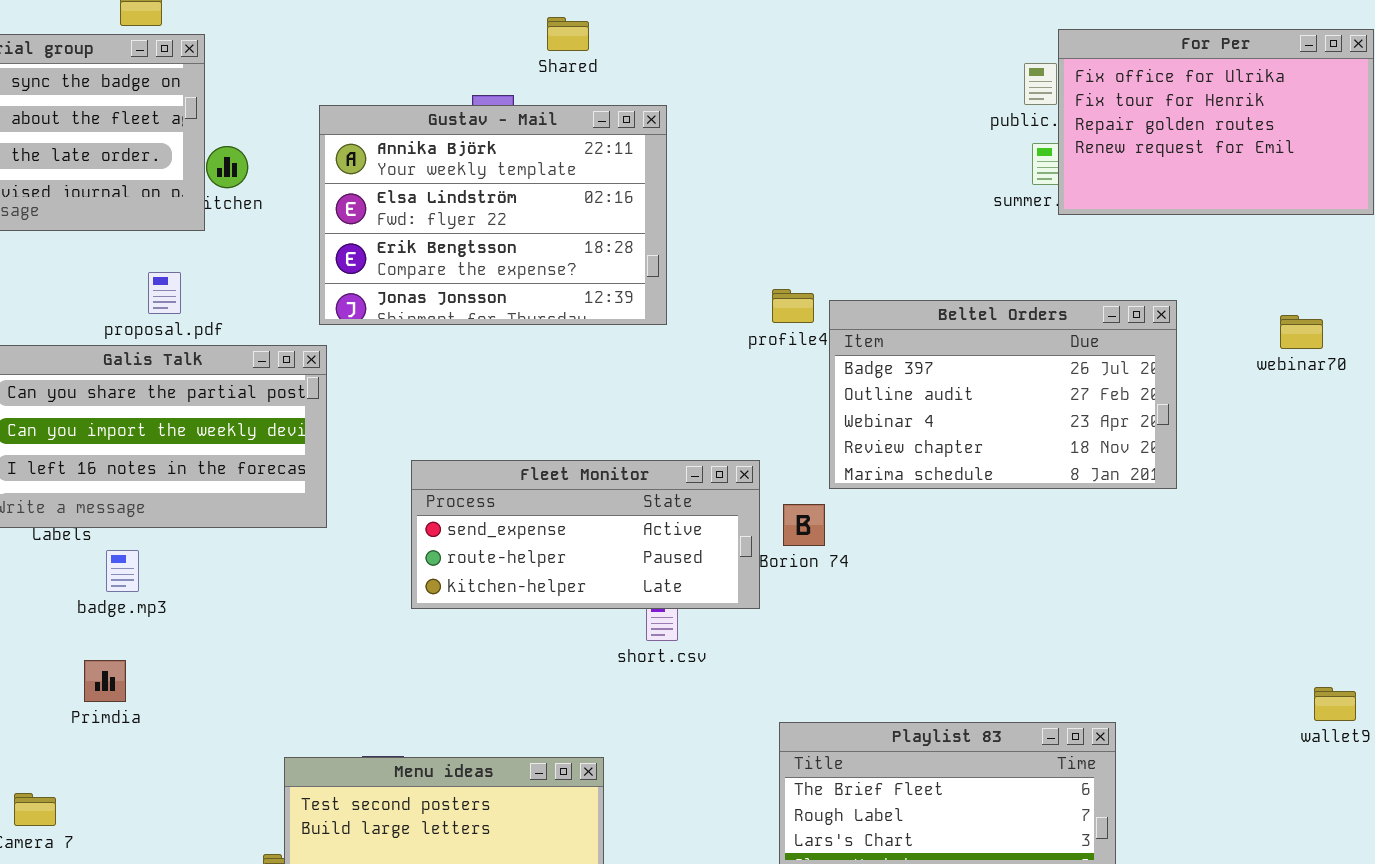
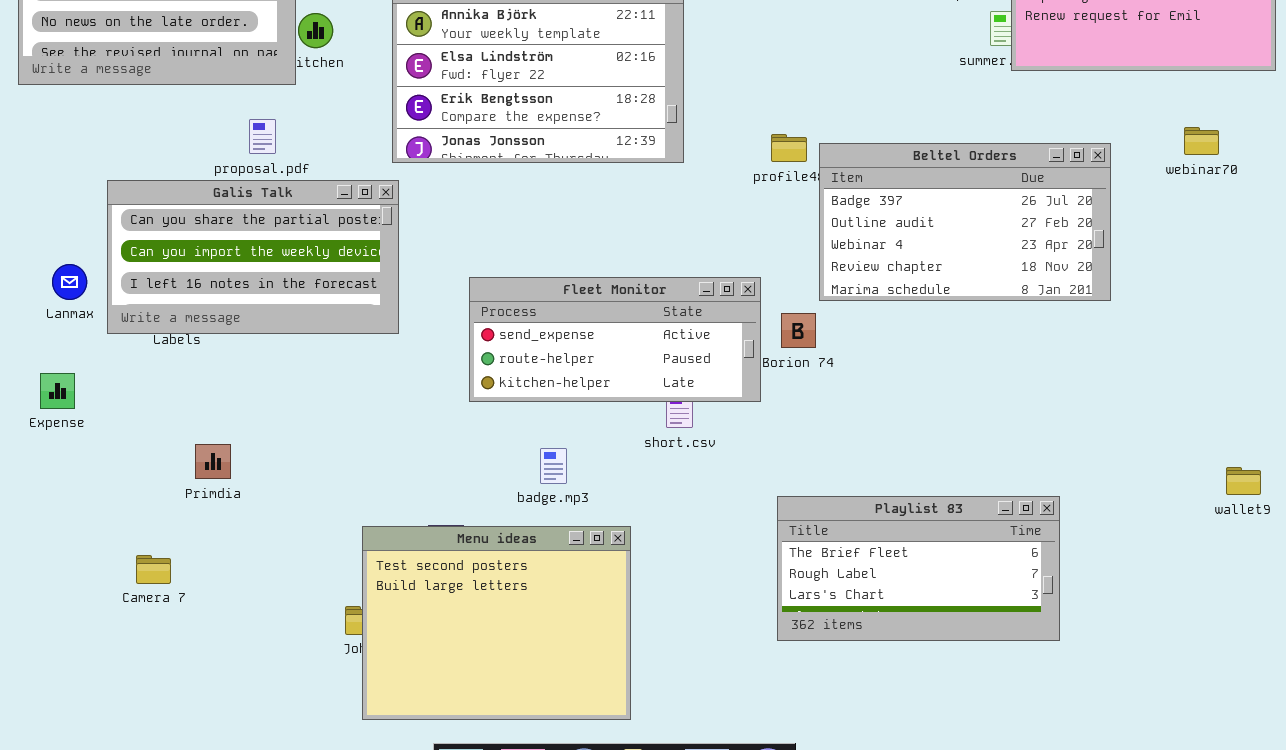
webinar70: [1280,315,1323,349] -> [1184,127,1219,155], moved
badge.mp3: [106,550,139,592] -> [540,448,567,484], moved

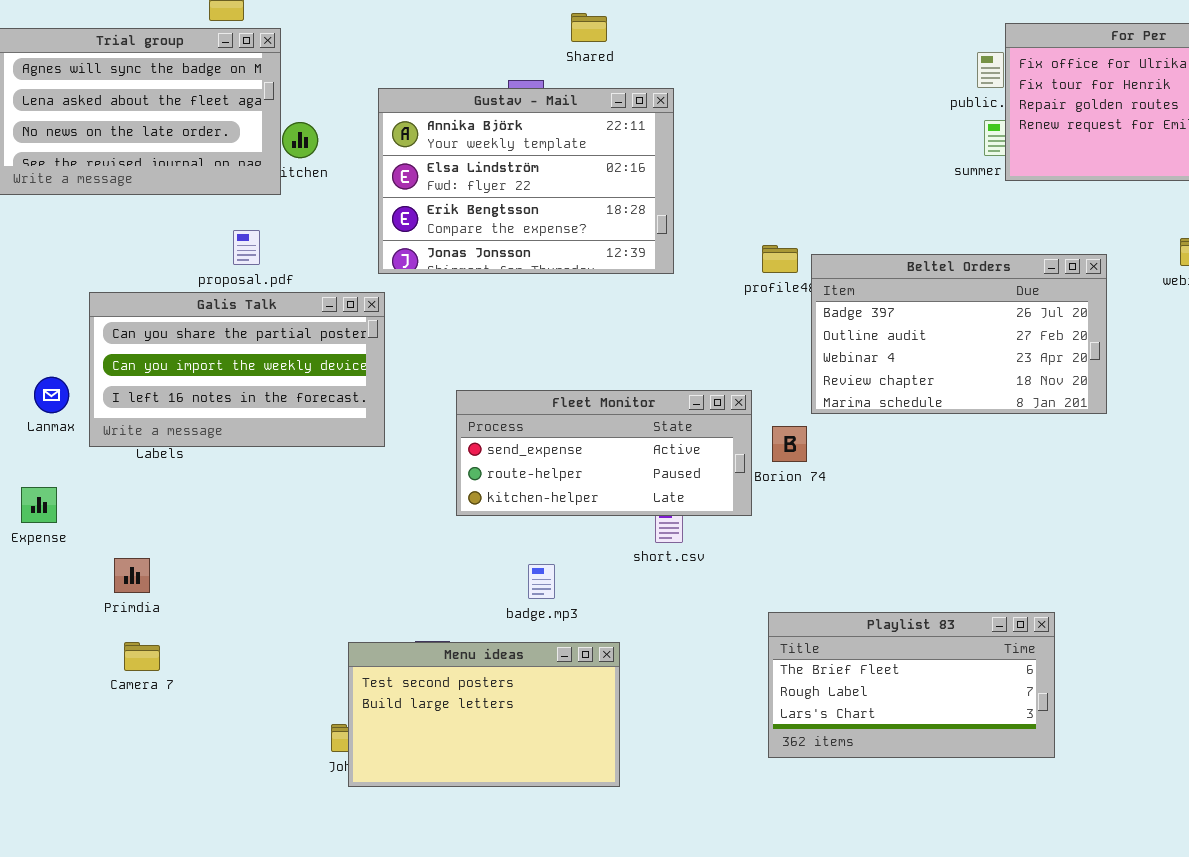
Primdia: [195,444,231,479] -> [114,558,150,593], moved
Menu ideas: [362,526,631,720] -> [348,642,620,787], resized
Camera 7: [136,555,171,584] -> [124,642,160,671], moved

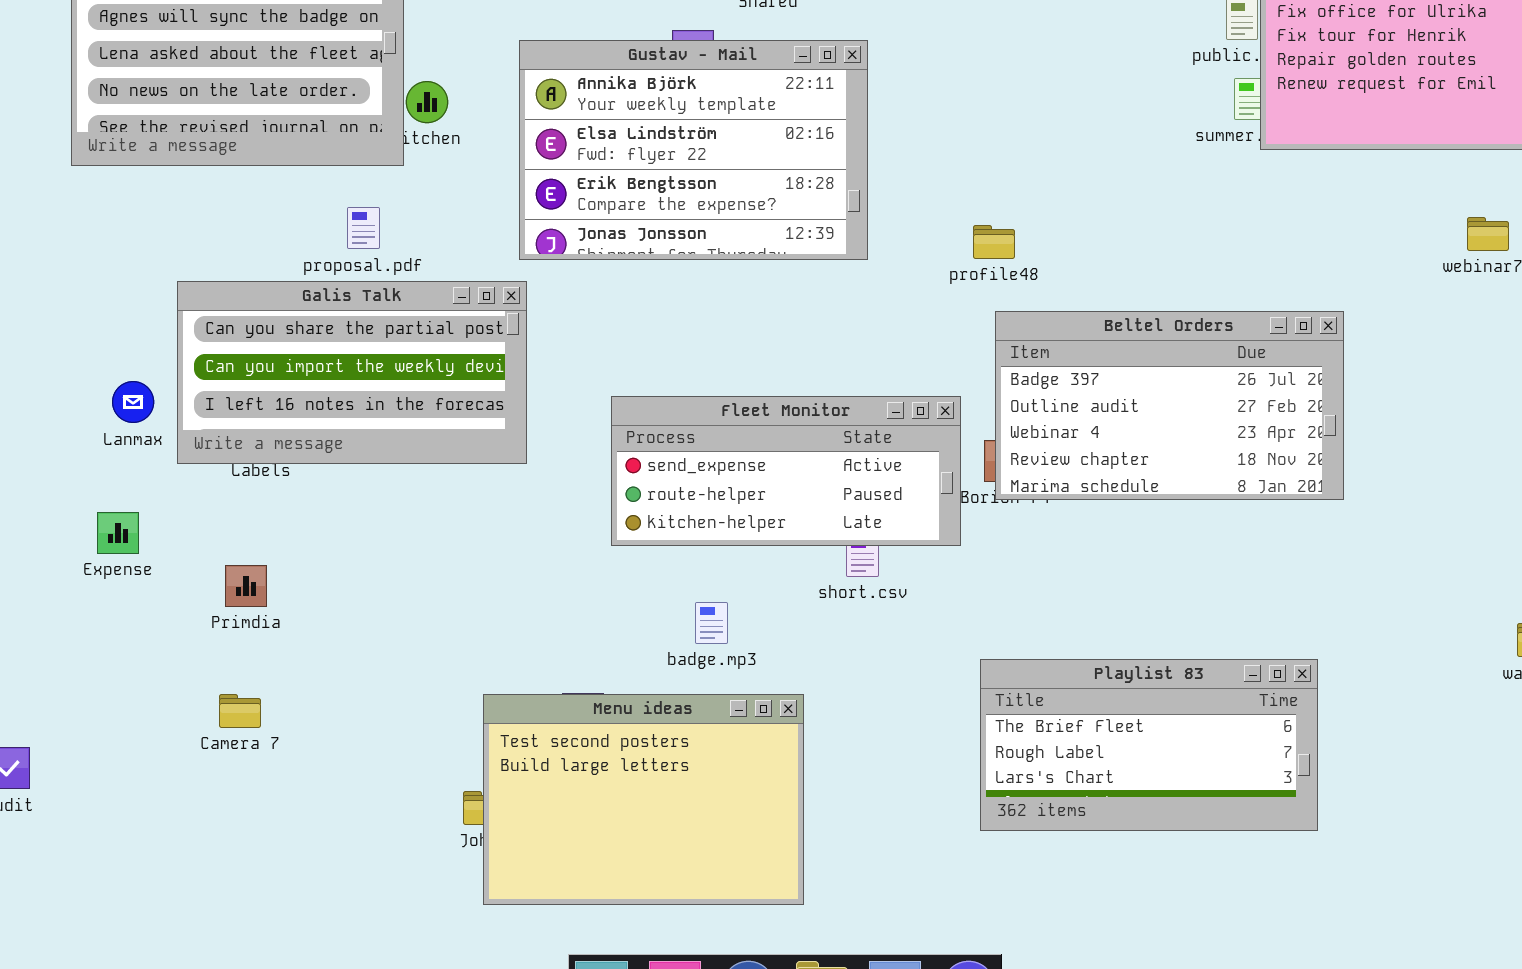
Beltel Orders: [811,254,1107,414] -> [995,311,1344,500], moved
Primdia: [114,558,150,593] -> [225,565,267,607], moved
Menu ideas: [348,642,620,787] -> [483,694,804,905], resized

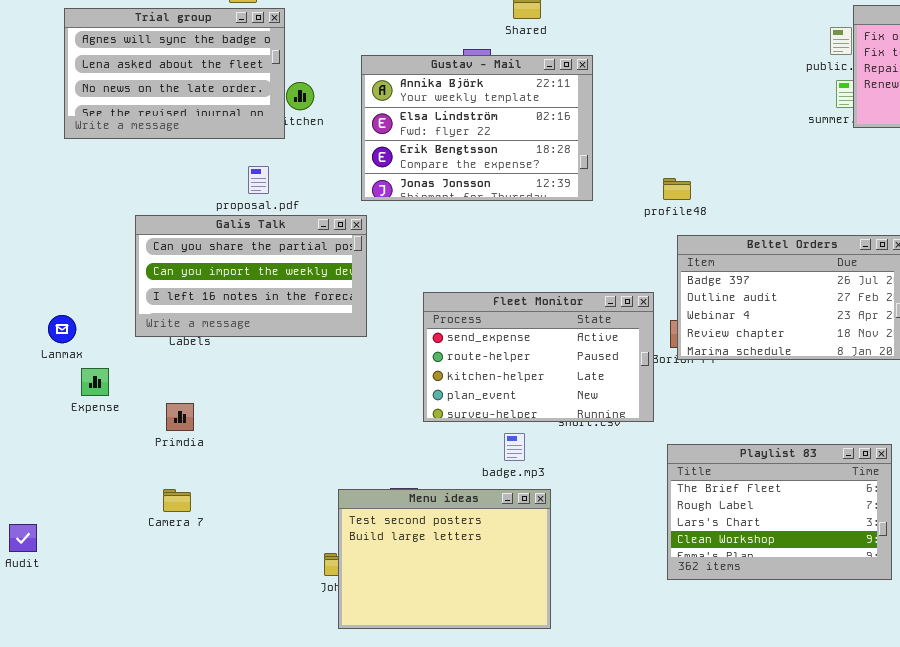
Lanmax: [112,381,154,423] -> [48,315,76,343], moved
Fleet Monitor: [611,396,961,546] -> [423,292,654,422], resized
badge.mp3: [695,602,728,644] -> [504,433,525,461], moved
Playlist 83: [980,659,1318,831] -> [667,444,892,580], resized

